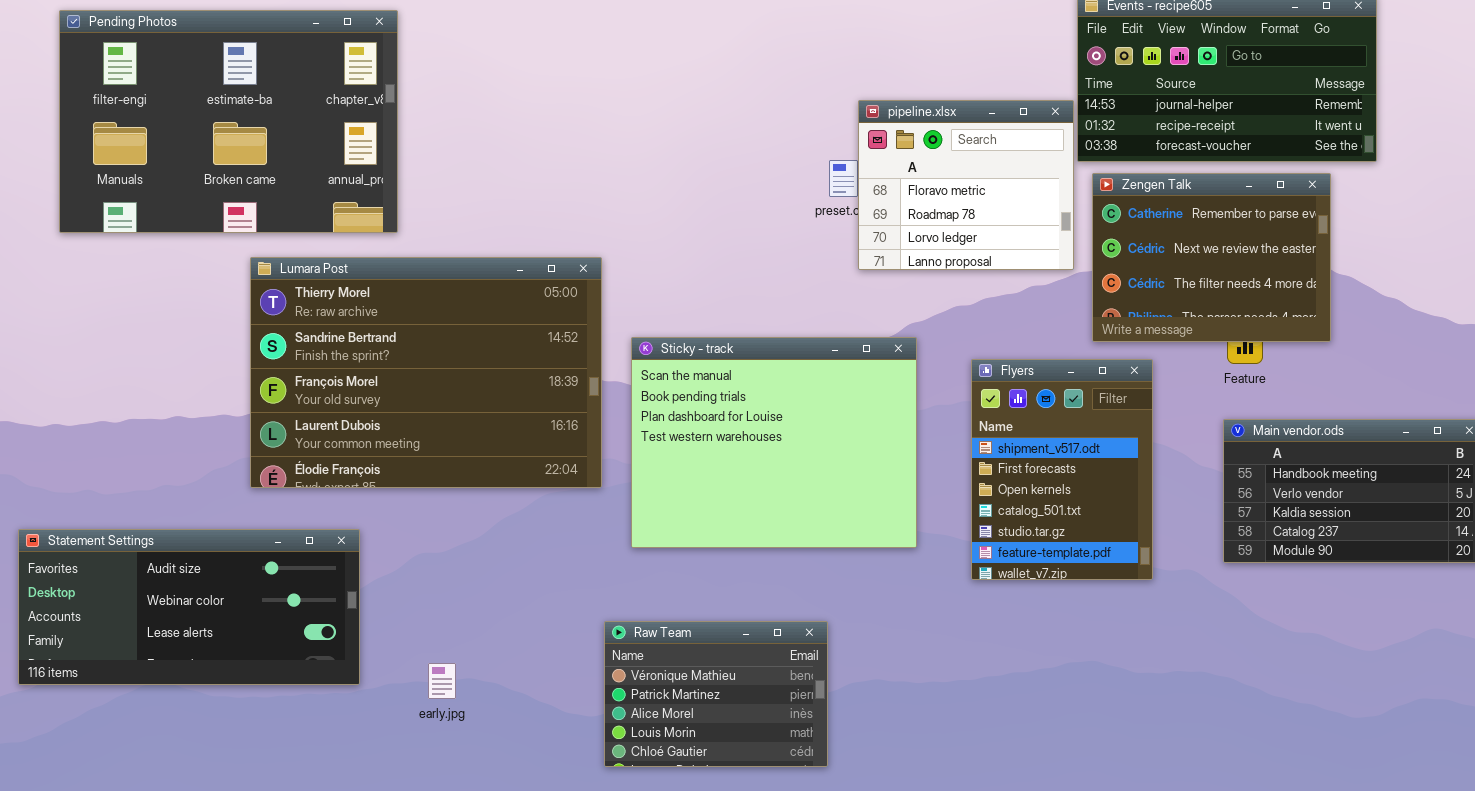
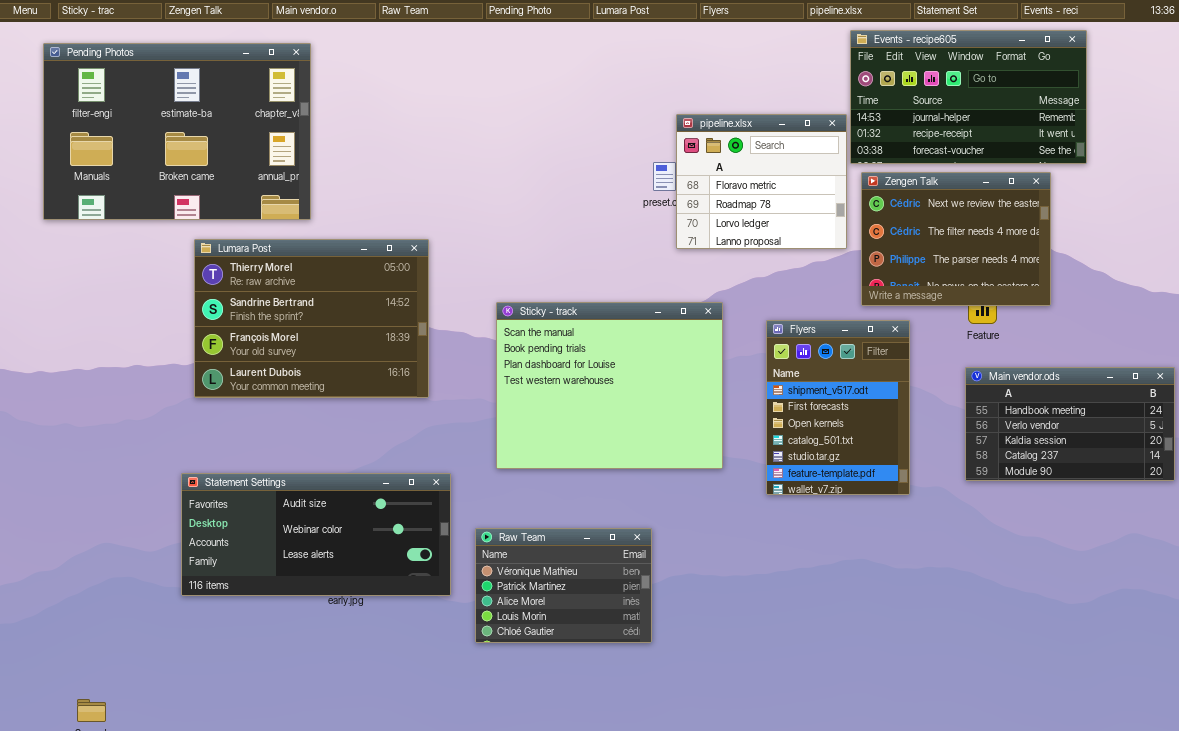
Zengen Talk: [1092,173,1331,342] -> [861,172,1051,306], scrolled down 1 row
Lumara Post: [250,257,602,488] -> [194,239,429,398], resized
Statement Settings: [18,529,360,685] -> [181,473,451,596], moved

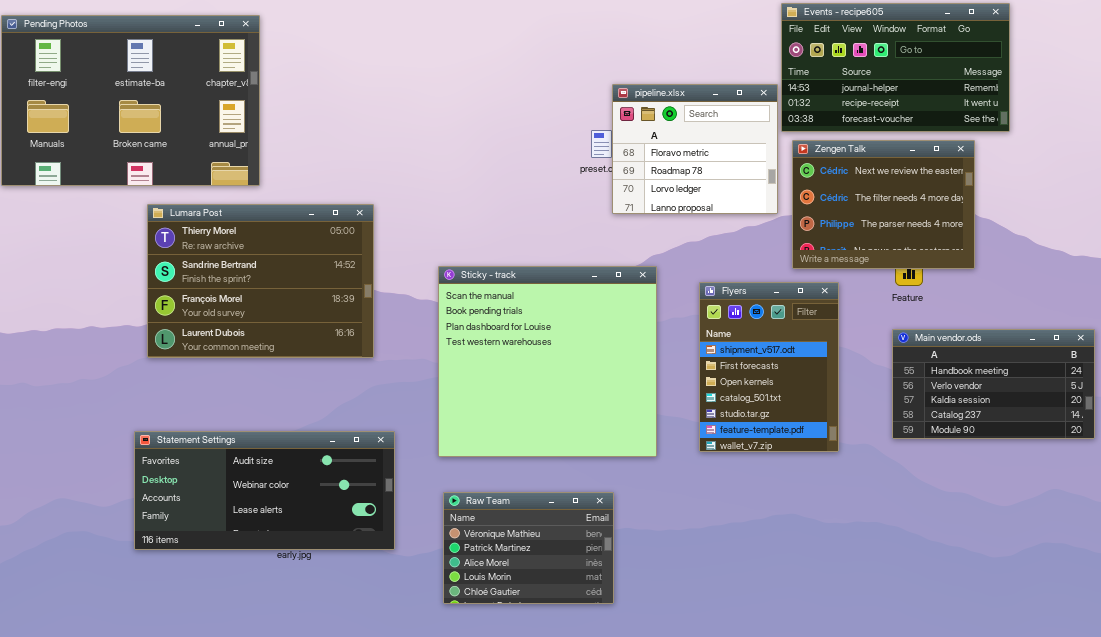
Sticky - track: [496,302,723,469] -> [438,266,657,457], resized
Raw Team: [475,528,652,643] -> [443,492,614,604], moved

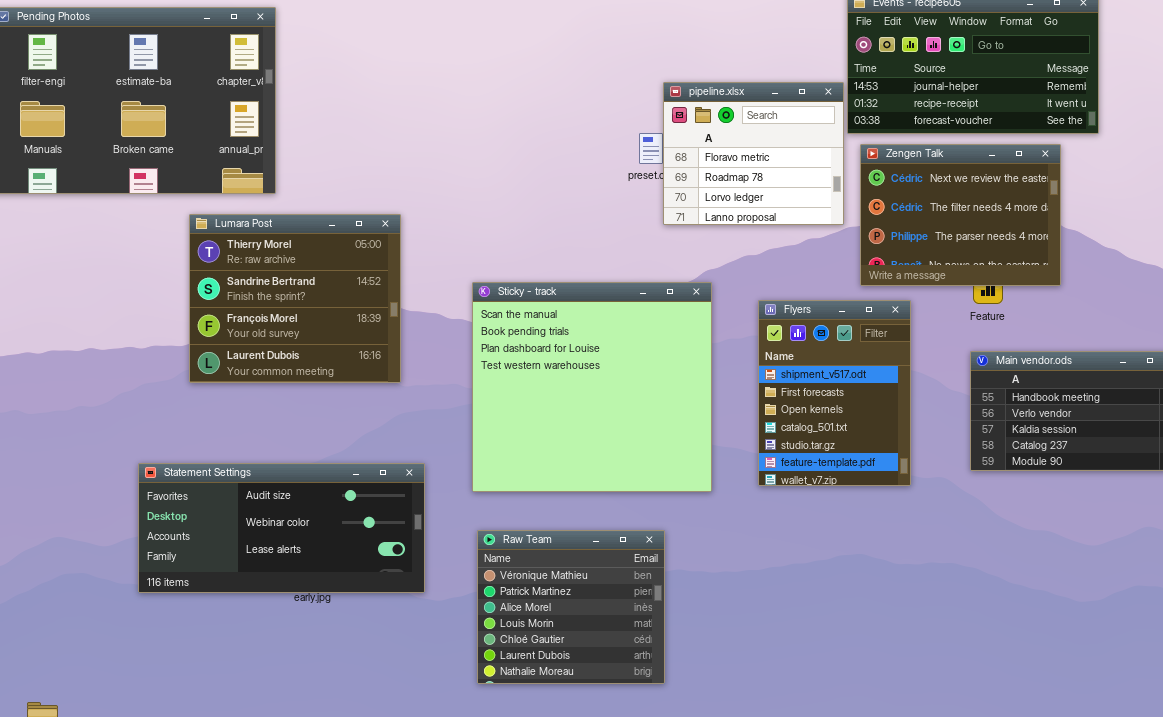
Lumara Post: [147,204,374,358] -> [189,214,401,383], resized
Raw Team: [443,492,614,604] -> [477,530,665,684], resized

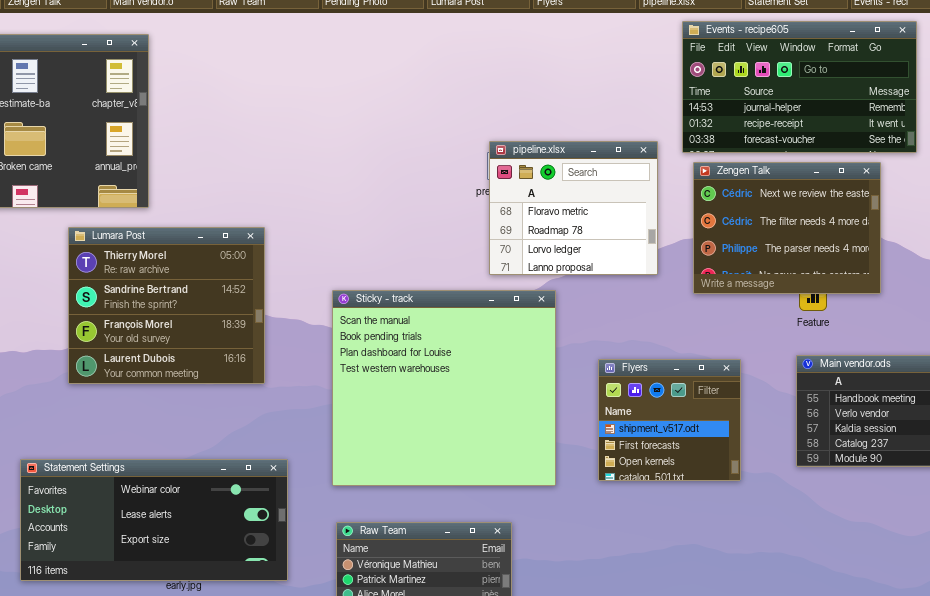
pipeline.xlsx: [663,82,844,225] -> [489,141,658,275], moved
Flyers: [758,300,911,486] -> [598,359,741,481], resized
Statement Settings: [138,463,425,593] -> [20,459,288,581], scrolled down 1 row

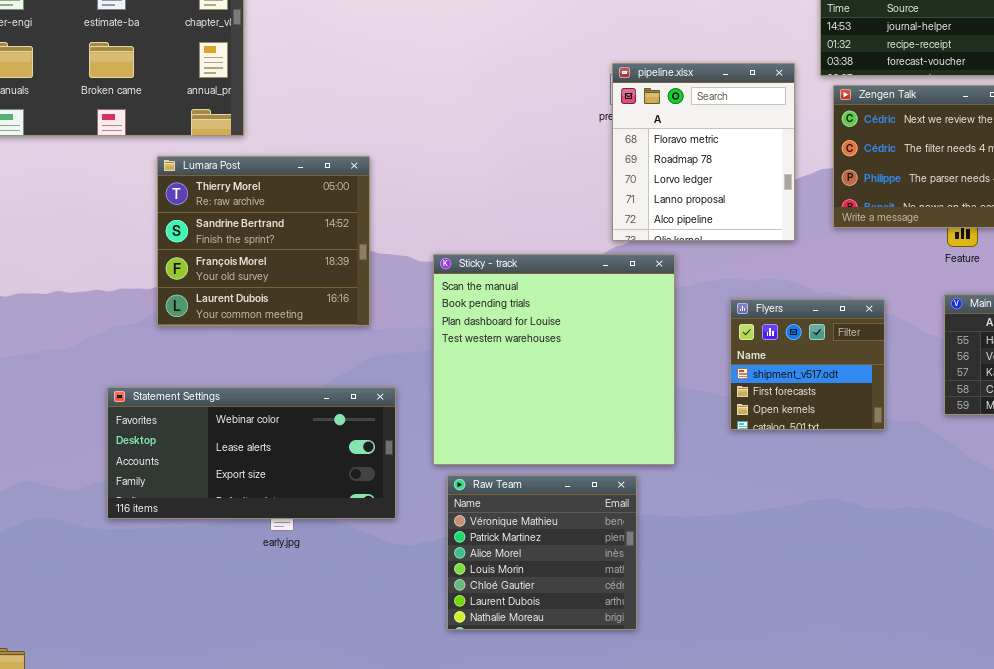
pipeline.xlsx: [489,141,658,275] -> [612,63,795,241], resized
Sticky - track: [332,290,556,486] -> [433,254,675,465], moved
Statement Settings: [20,459,288,581] -> [107,387,396,519], moved

